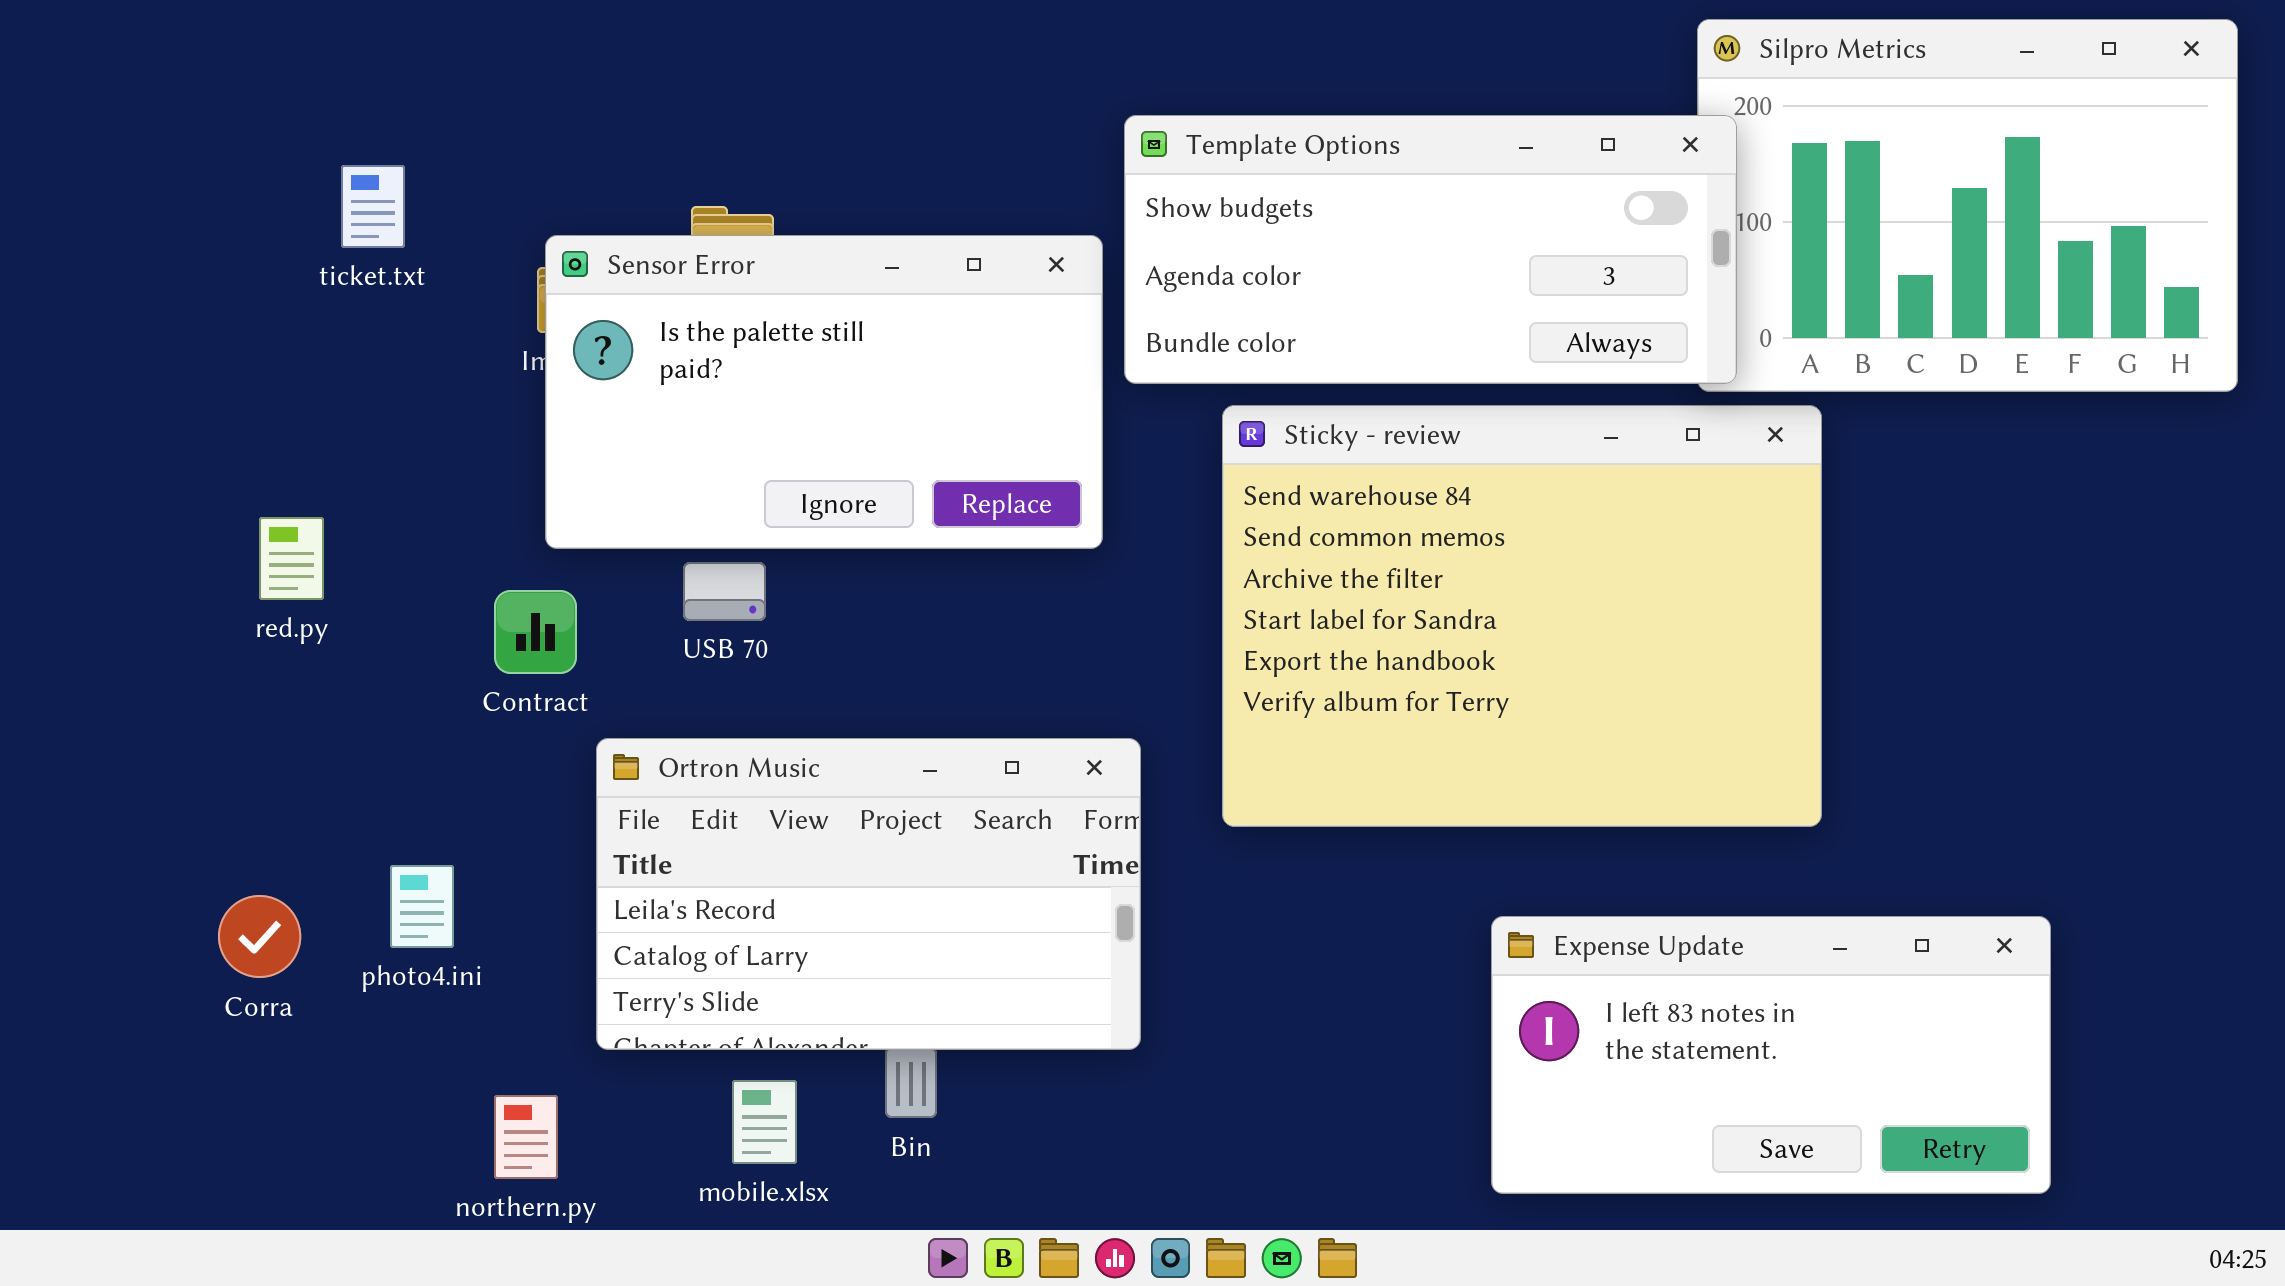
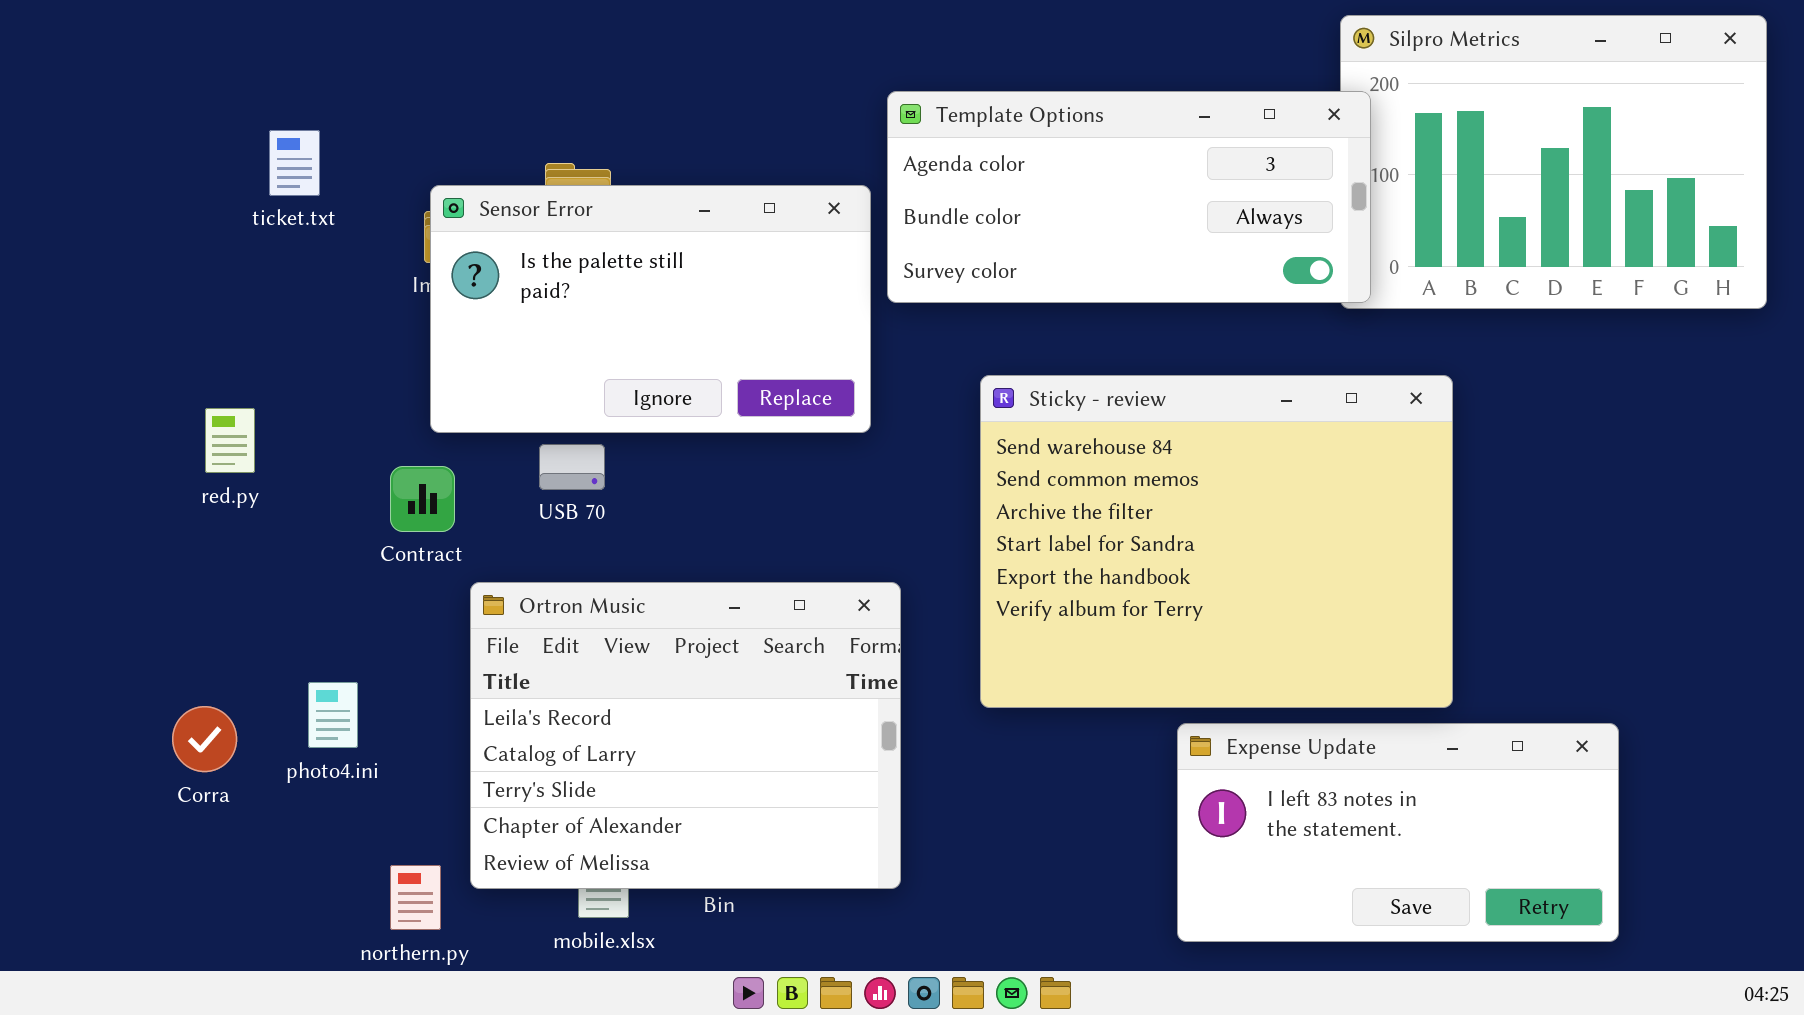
Template Options: [1124,115,1737,384] -> [887,91,1371,303], scrolled down 1 row
Sticky - review: [1222,405,1822,827] -> [980,375,1453,708], moved
Ortron Music: [596,738,1141,1050] -> [470,582,901,889], resized

